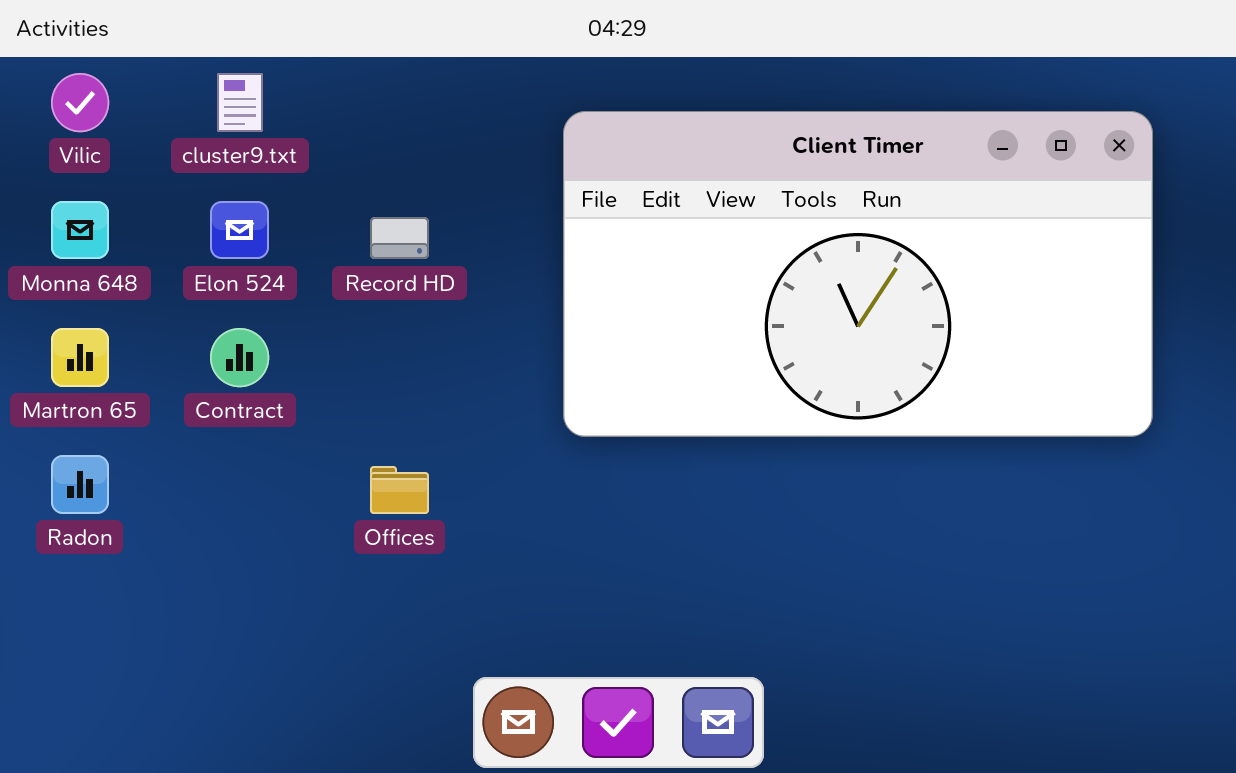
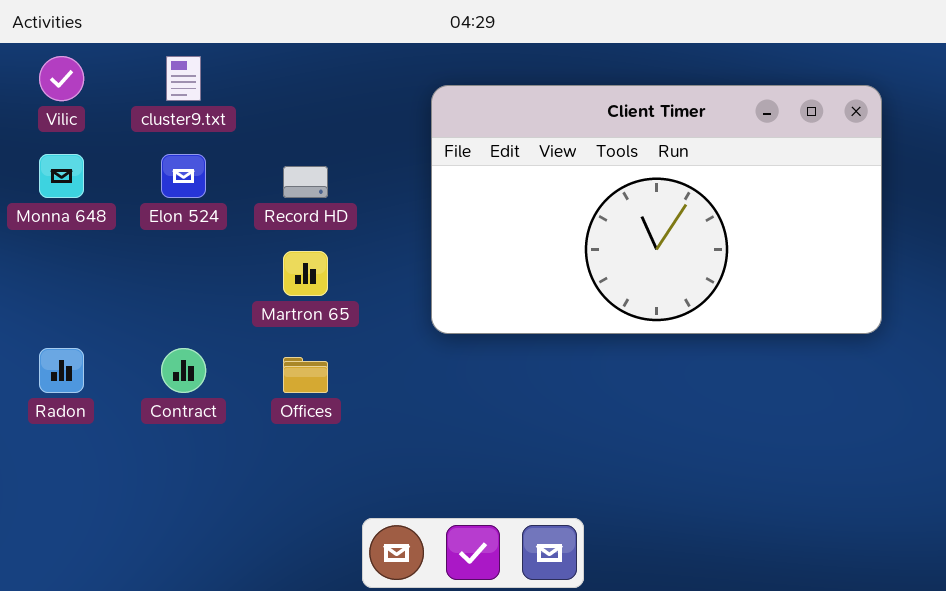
Martron 65: [51,328,109,387] -> [283,251,328,296], moved
Contract: [210,328,269,387] -> [161,348,206,393], moved

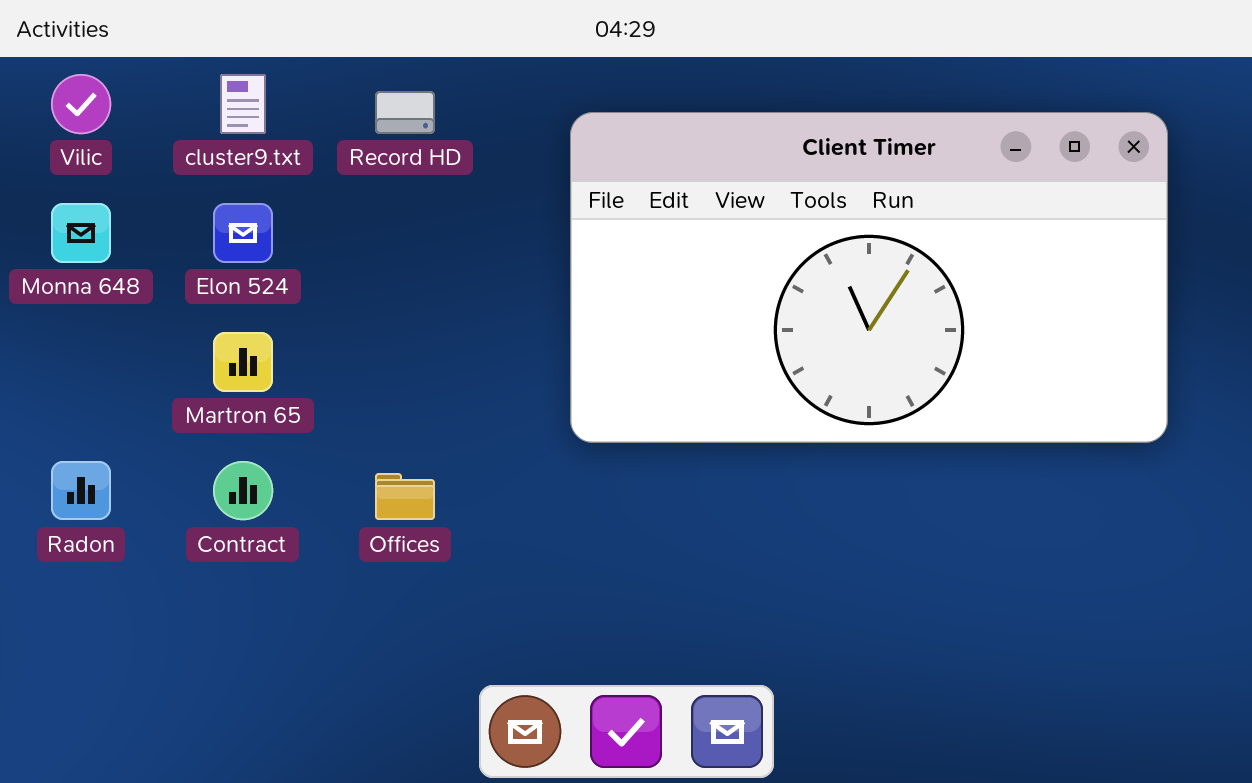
Record HD: [283,166,328,198] -> [375,91,435,134], moved
Martron 65: [283,251,328,296] -> [213,332,273,392], moved

